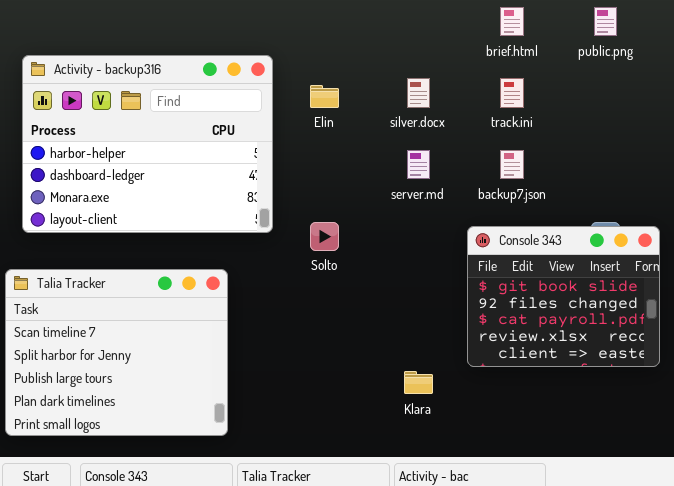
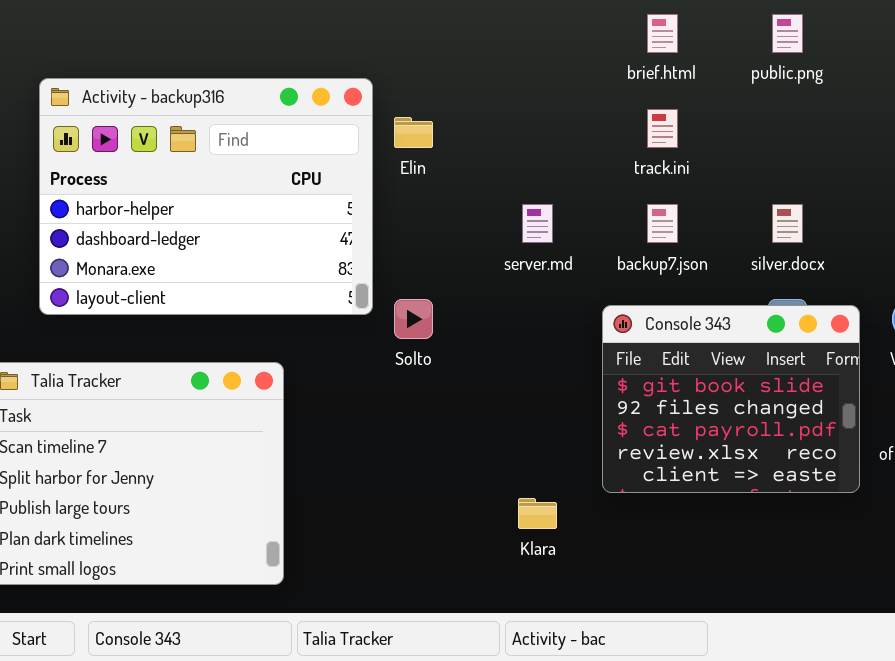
Activity - backup316: [22,55,273,233] -> [39,78,373,315], moved
silver.docx: [407,78,430,108] -> [772,204,803,243], moved

